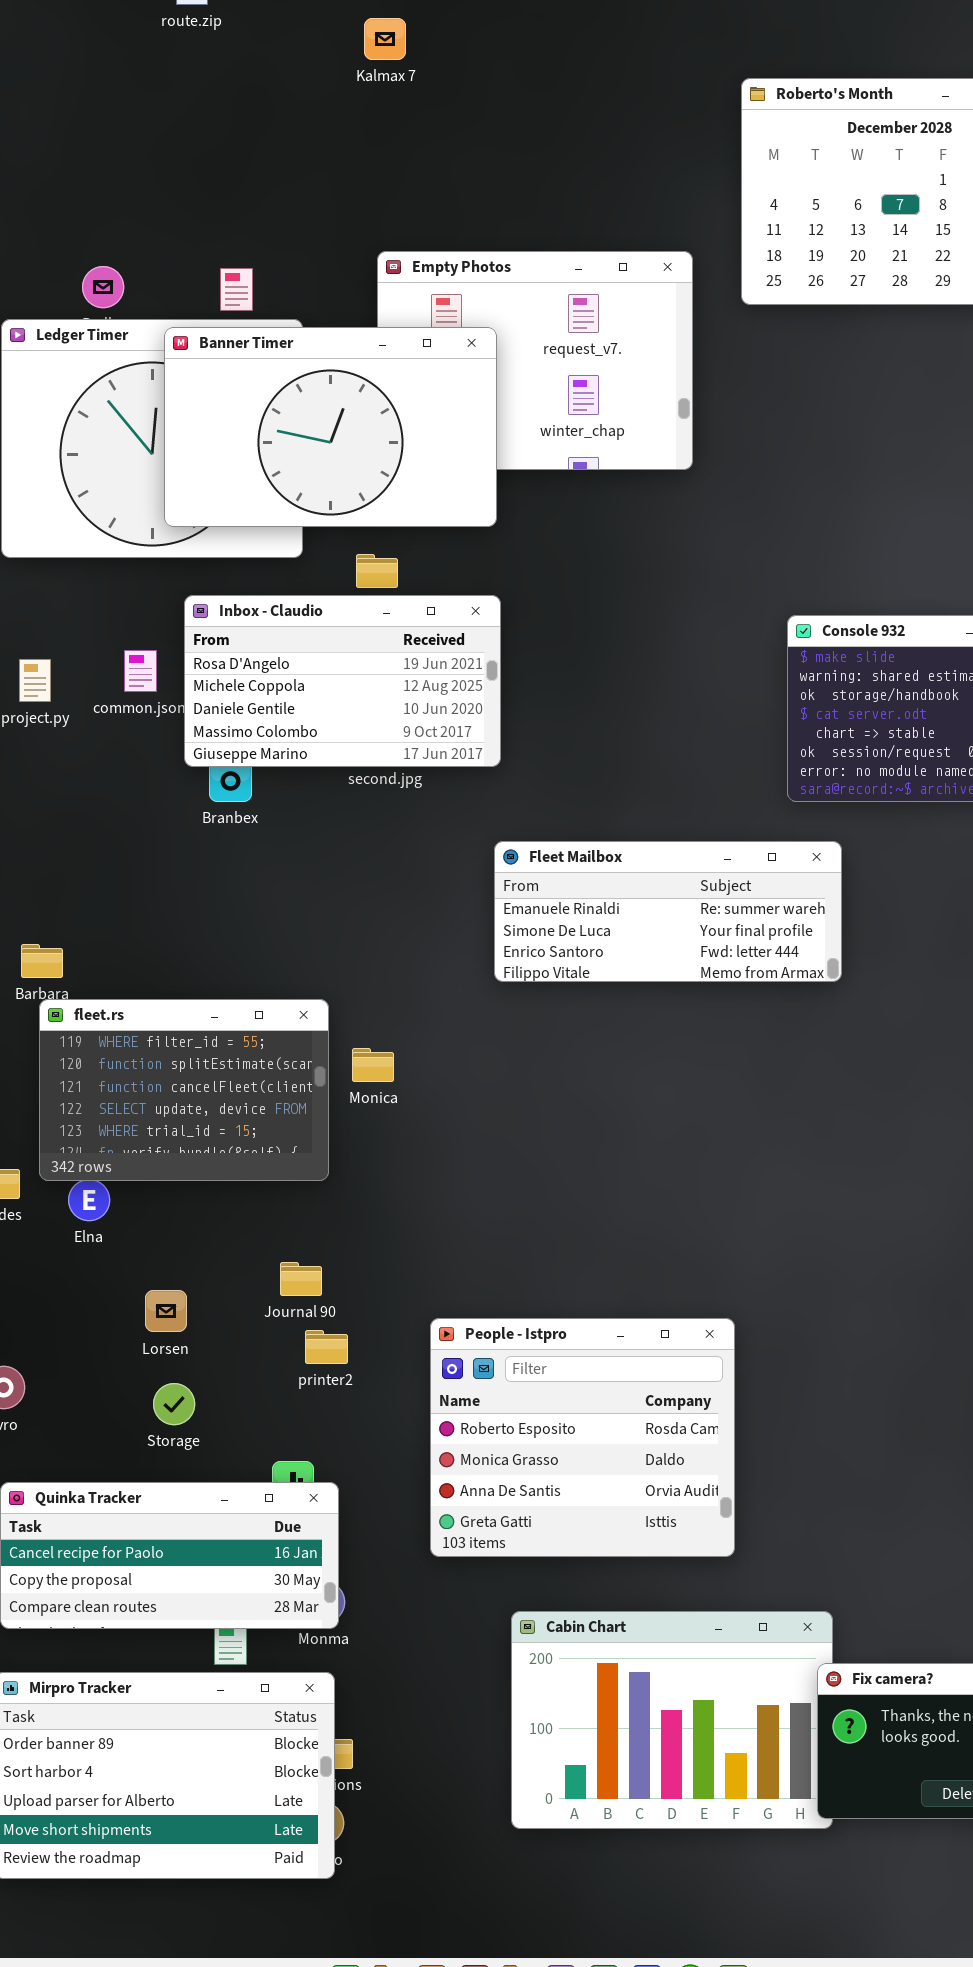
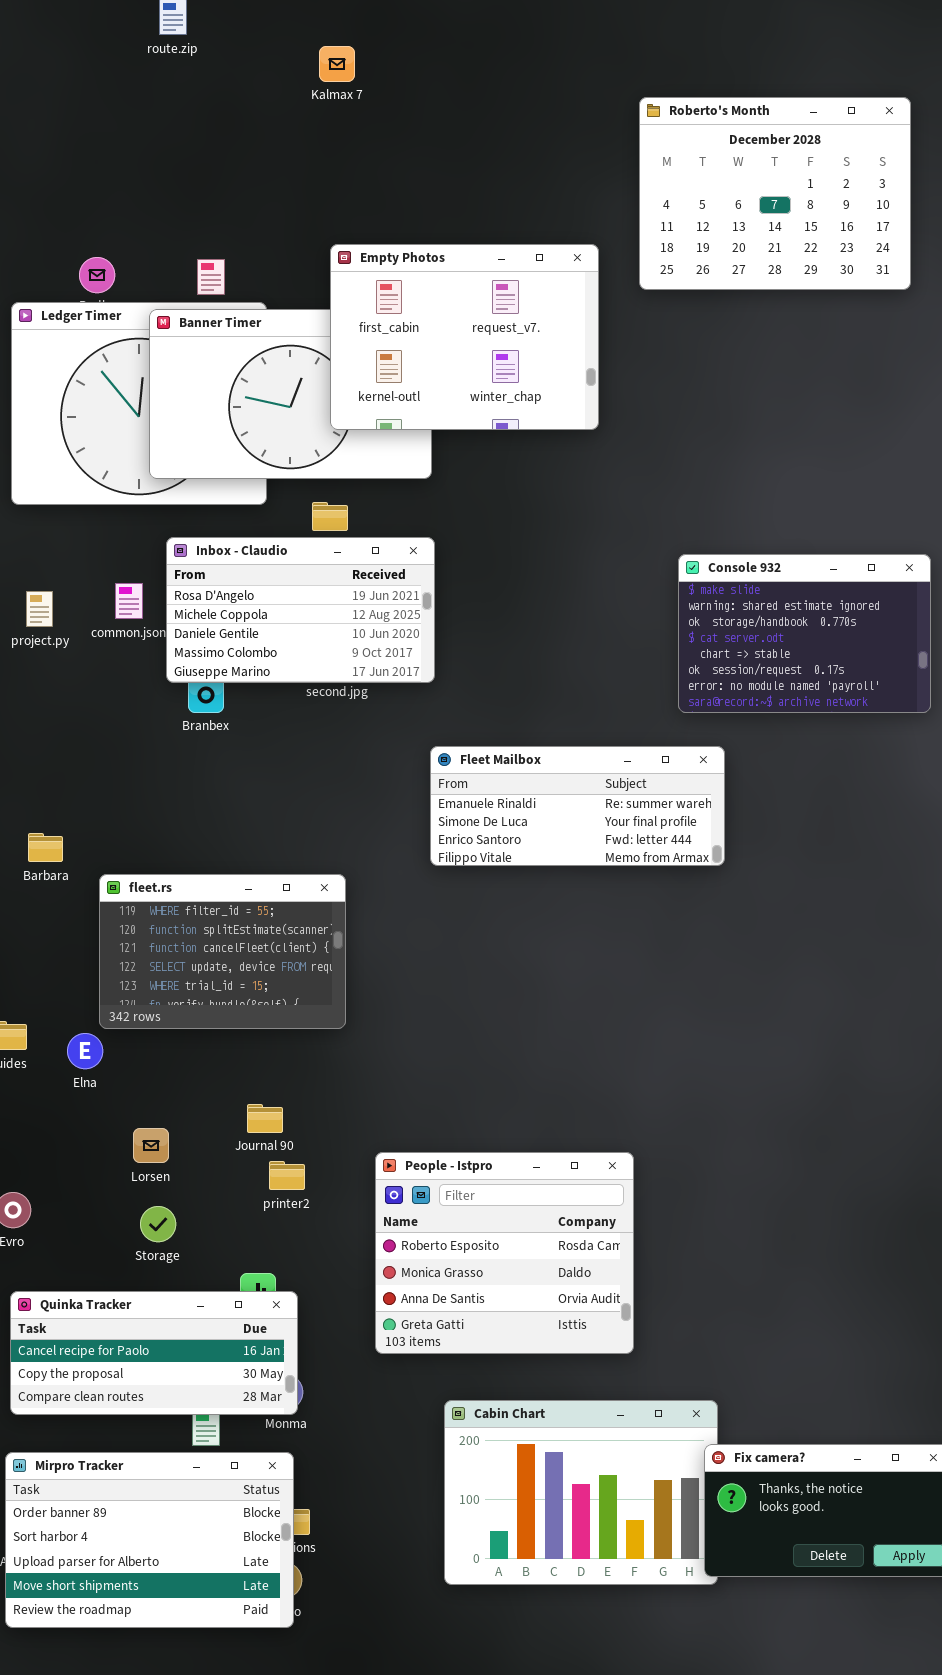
Empty Photos: [377,251,693,470] -> [330,244,599,430], raised
fleet.rs: [39,999,329,1181] -> [99,874,346,1029], moved

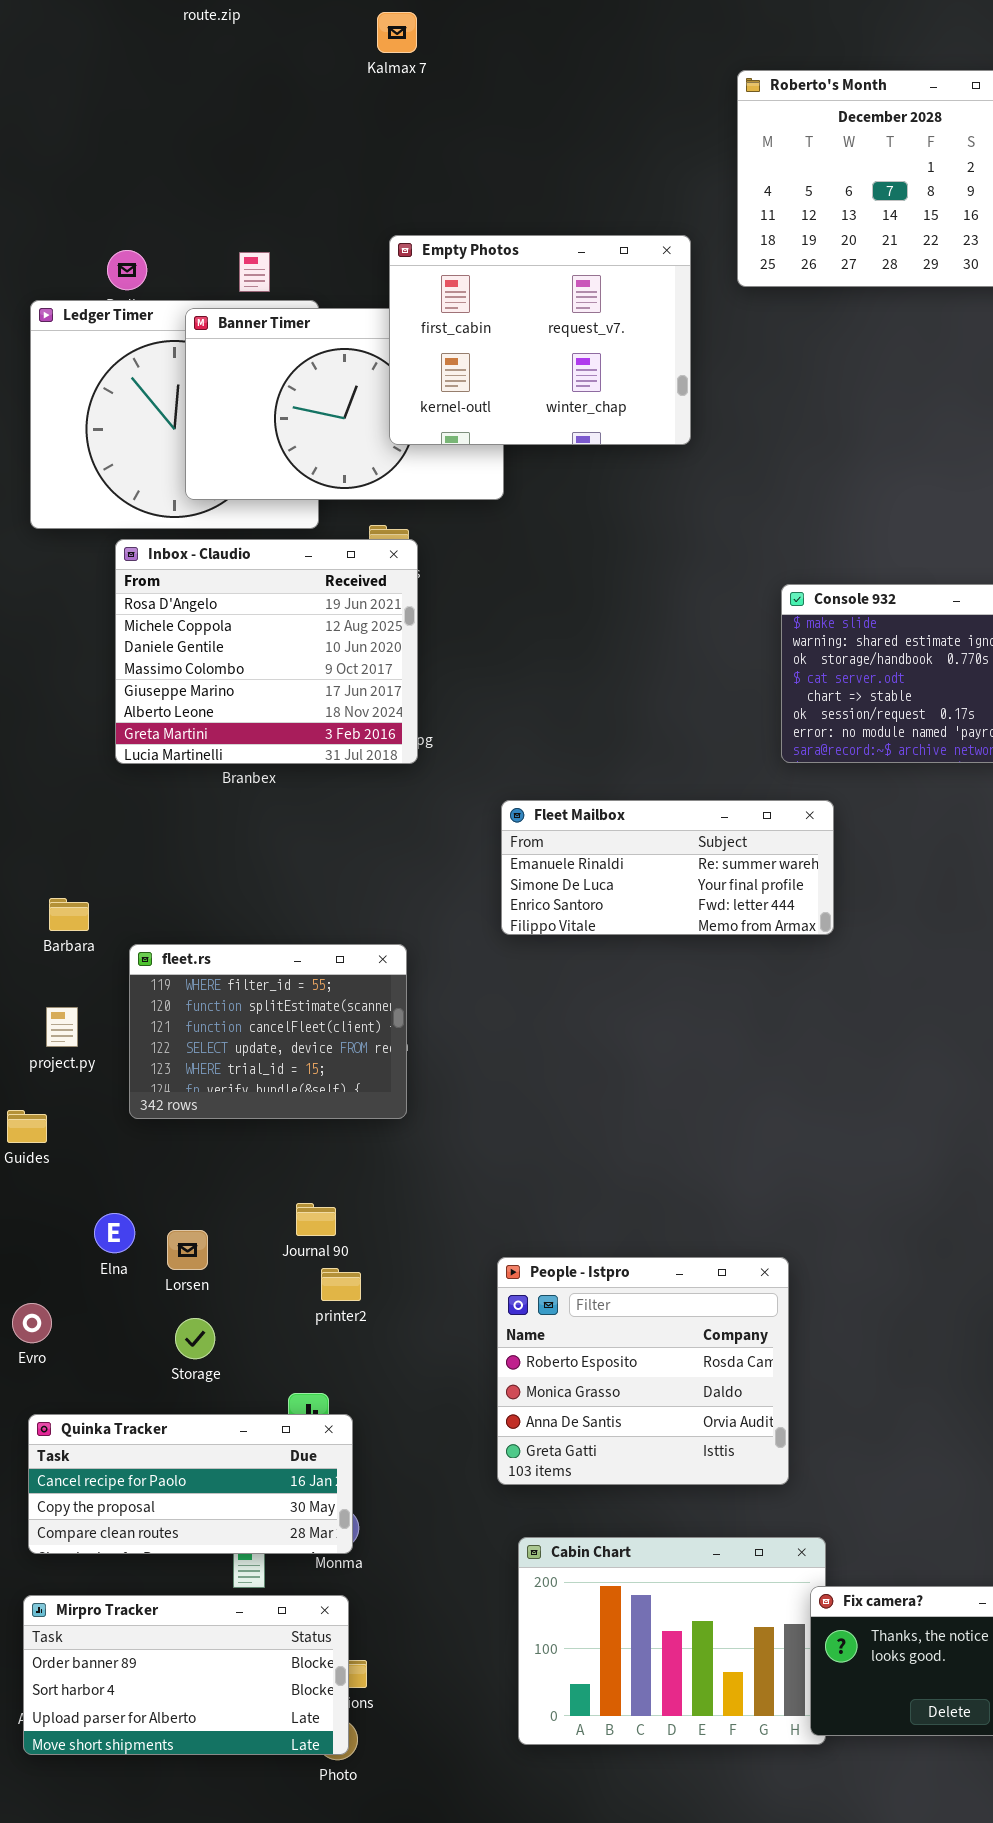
Inbox - Claudio: [166,537,435,683] -> [115,539,418,764], moved, resized
project.py: [26,591,53,627] -> [46,1007,78,1047], moved
Elna: [67,1033,103,1069] -> [94,1213,135,1253], moved
People - Istpro: [375,1152,634,1354] -> [497,1257,789,1485], moved
Mirpro Tracker: [5,1452,294,1628] -> [23,1595,349,1755], resized

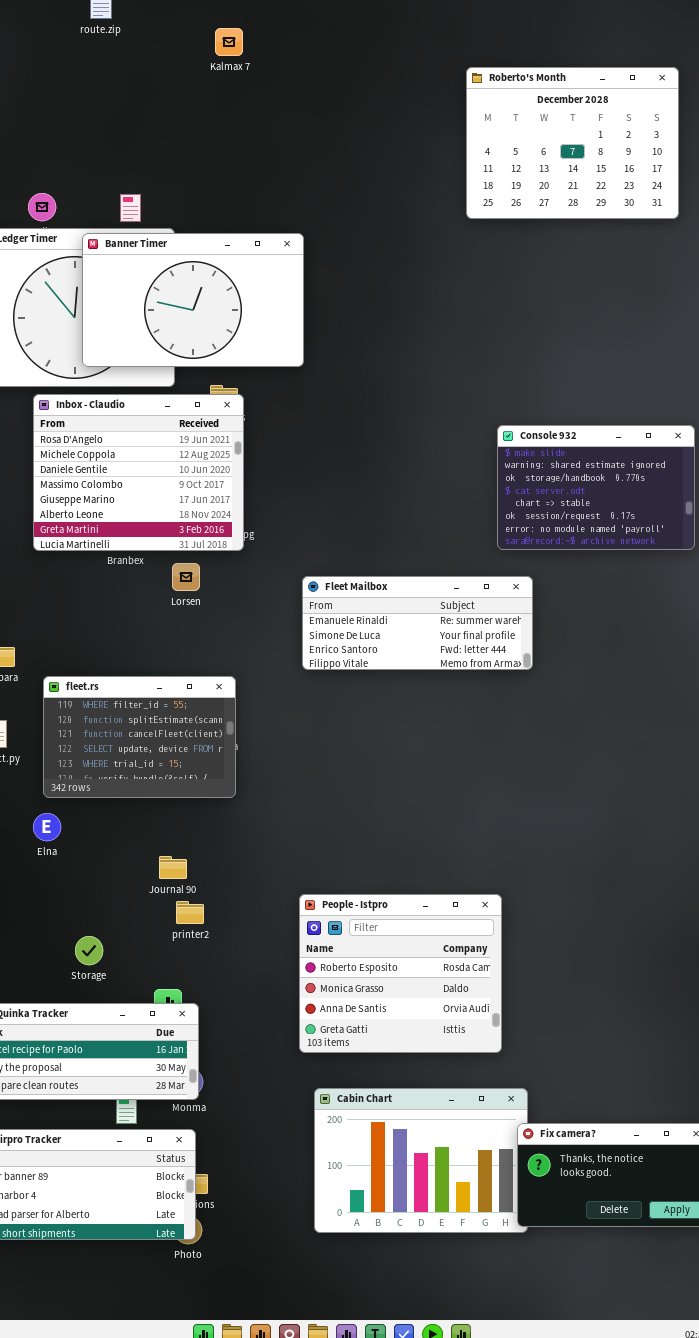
Empty Photos: [389,235,691,445] -> none, closed
Elna: [94,1213,135,1253] -> [33,813,61,841], moved
Lorsen: [167,1230,208,1270] -> [172,563,200,591], moved

